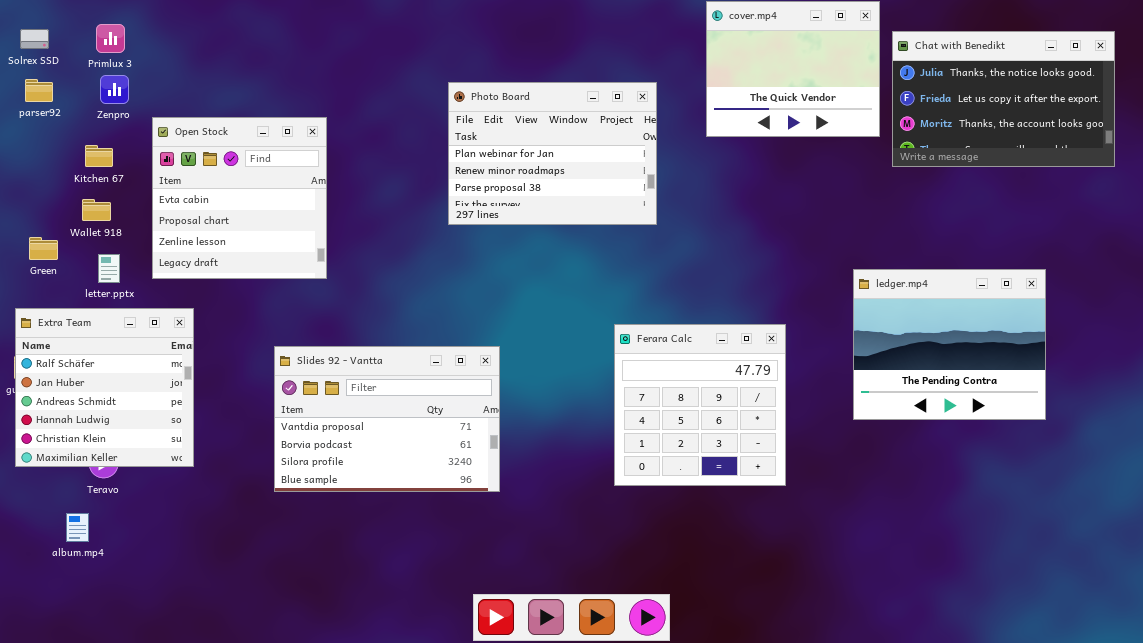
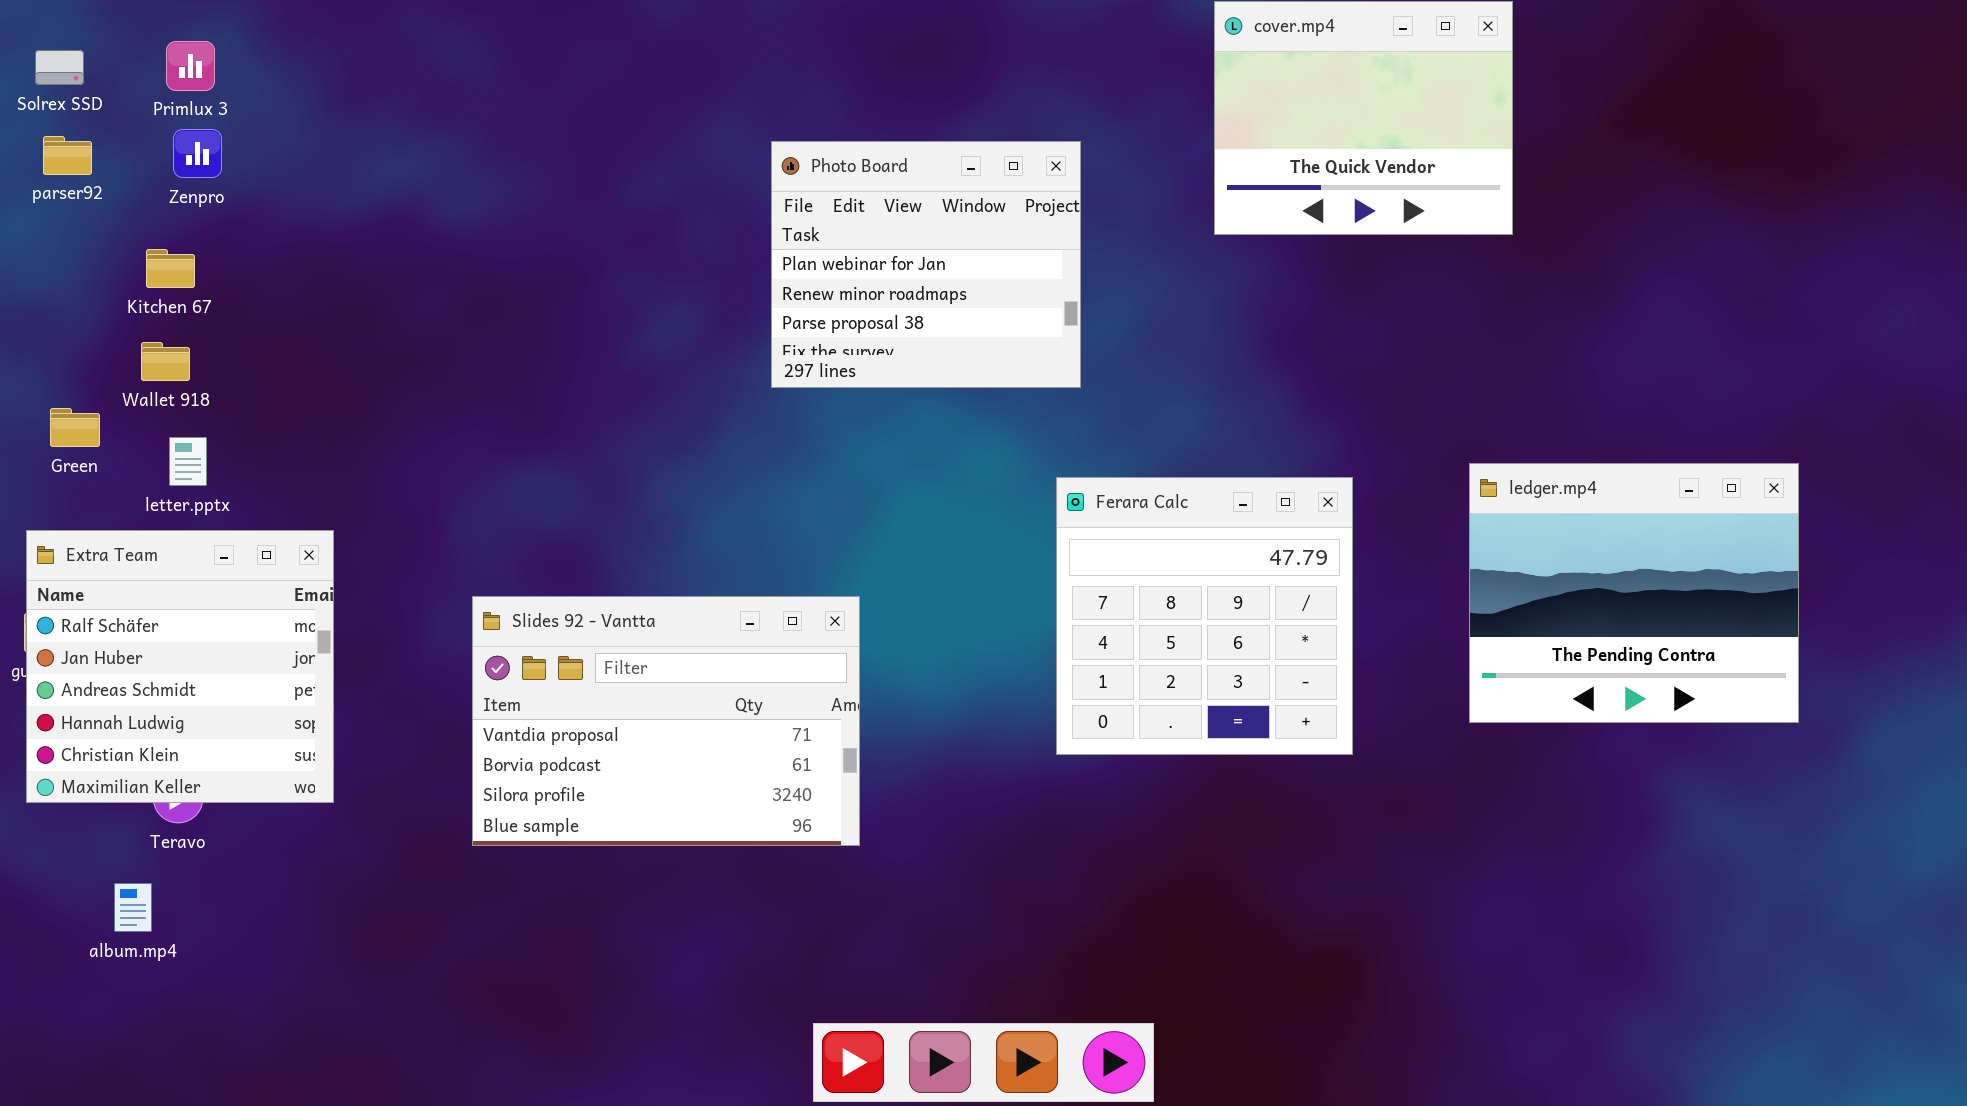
Chat with Benedikt: [892,31,1115,167] -> none, closed
Photo Board: [448,82,657,225] -> [771,141,1081,388], resized
Open Stock: [152,117,327,279] -> none, closed
Ferara Calc: [614,324,786,486] -> [1056,477,1353,755], moved

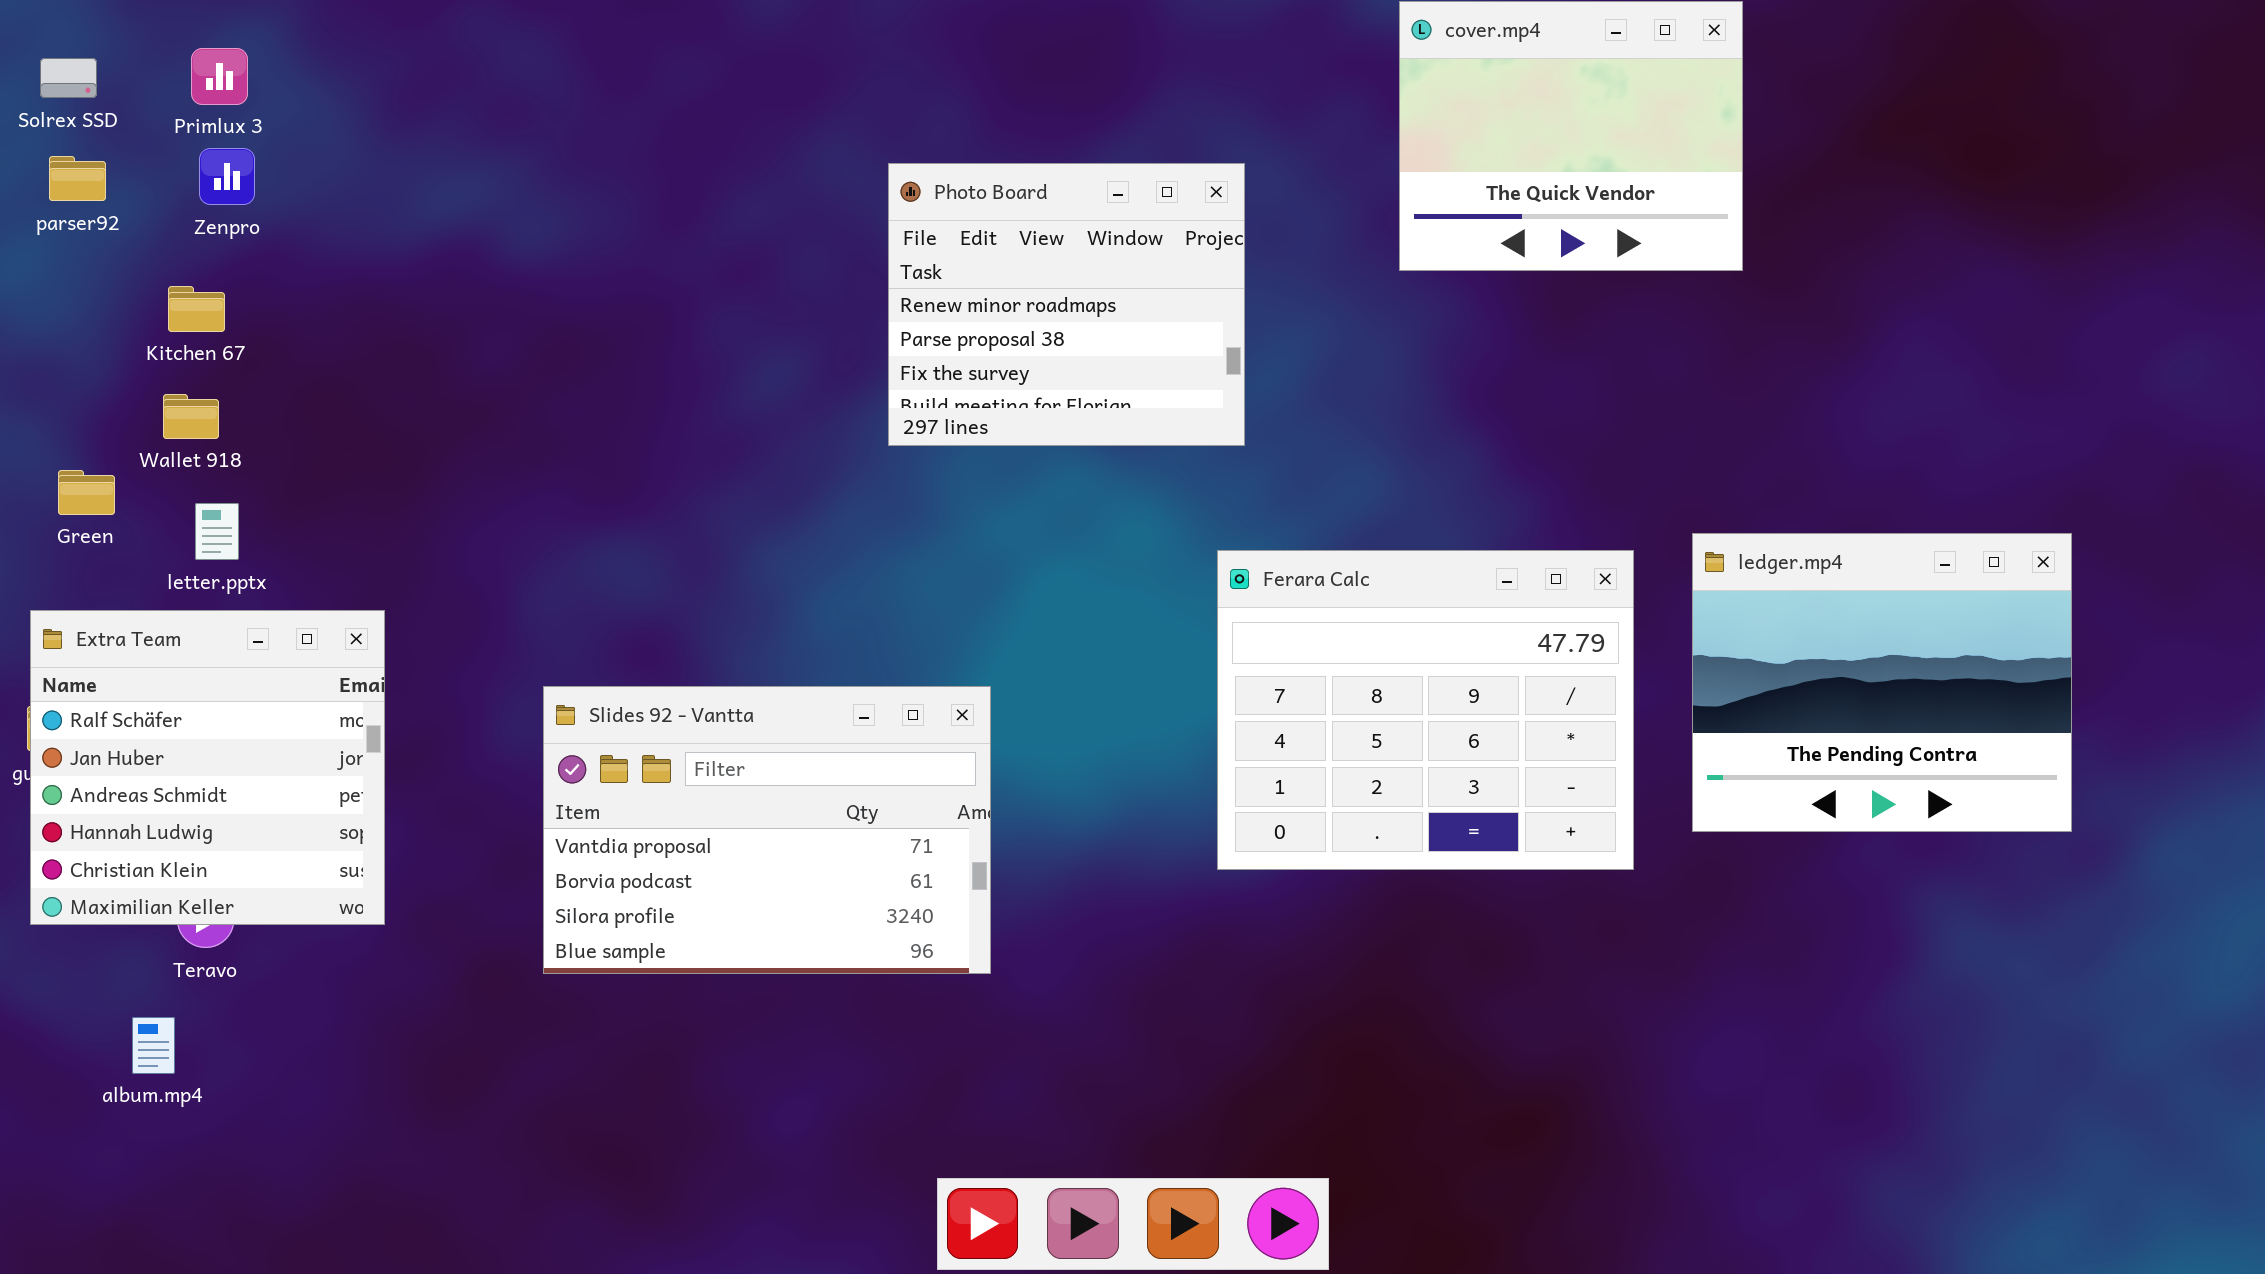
Photo Board: [771,141,1081,388] -> [888,163,1245,446], scrolled down 1 row
Ferara Calc: [1056,477,1353,755] -> [1217,550,1634,870], resized

